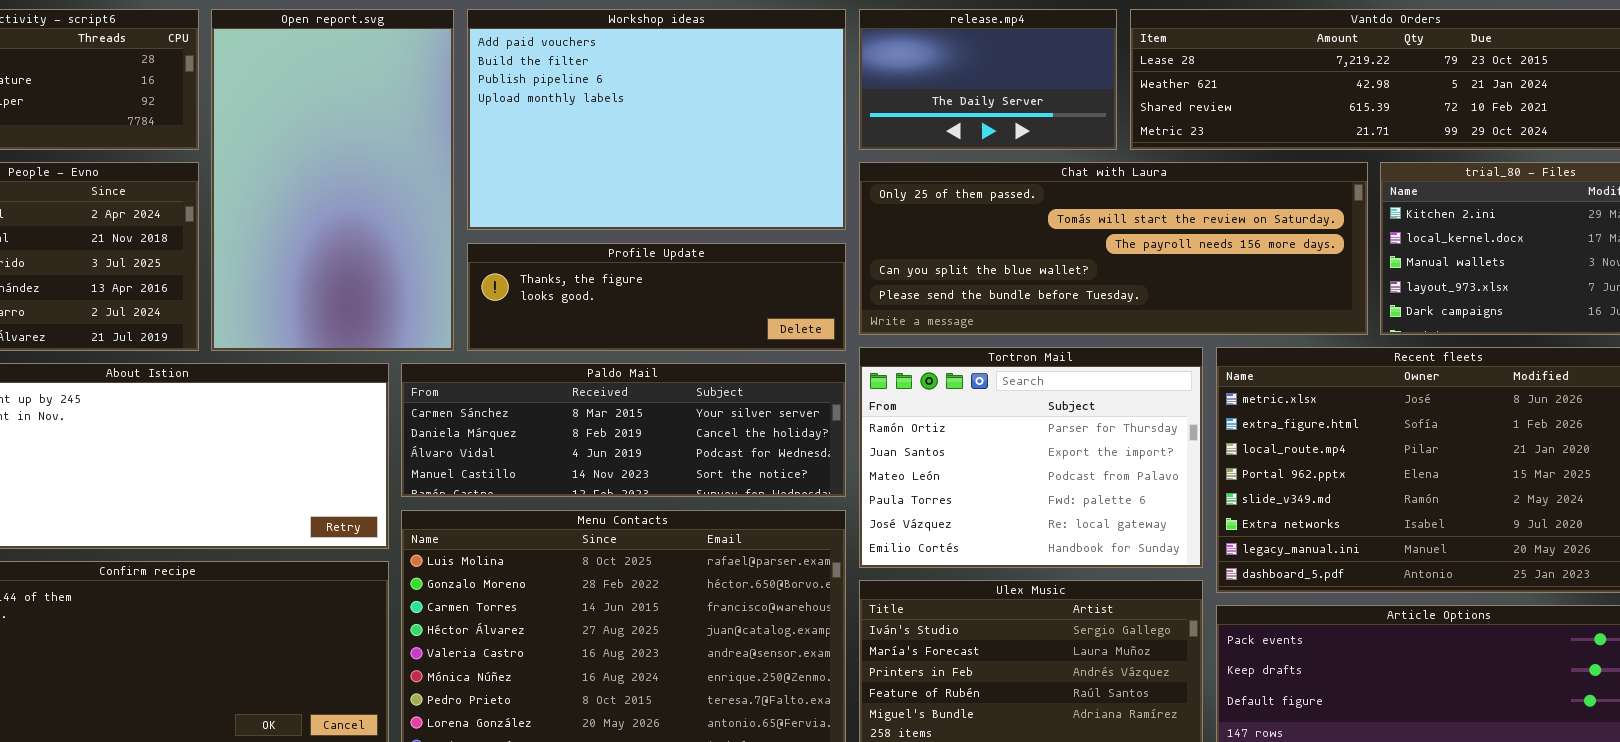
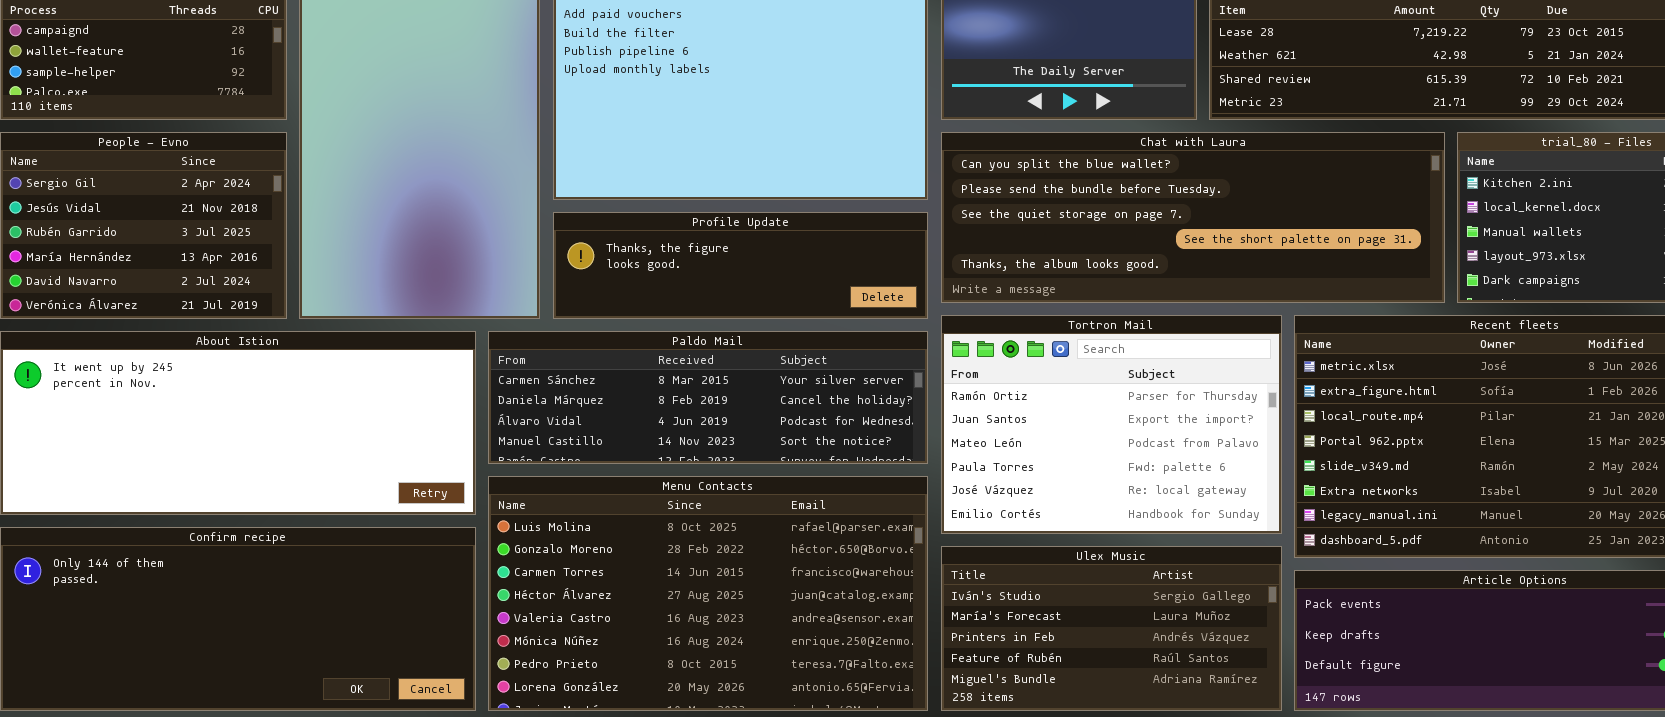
Chat with Laura: [859,162,1368,335] -> [941,132,1445,303], scrolled down 3 rows

